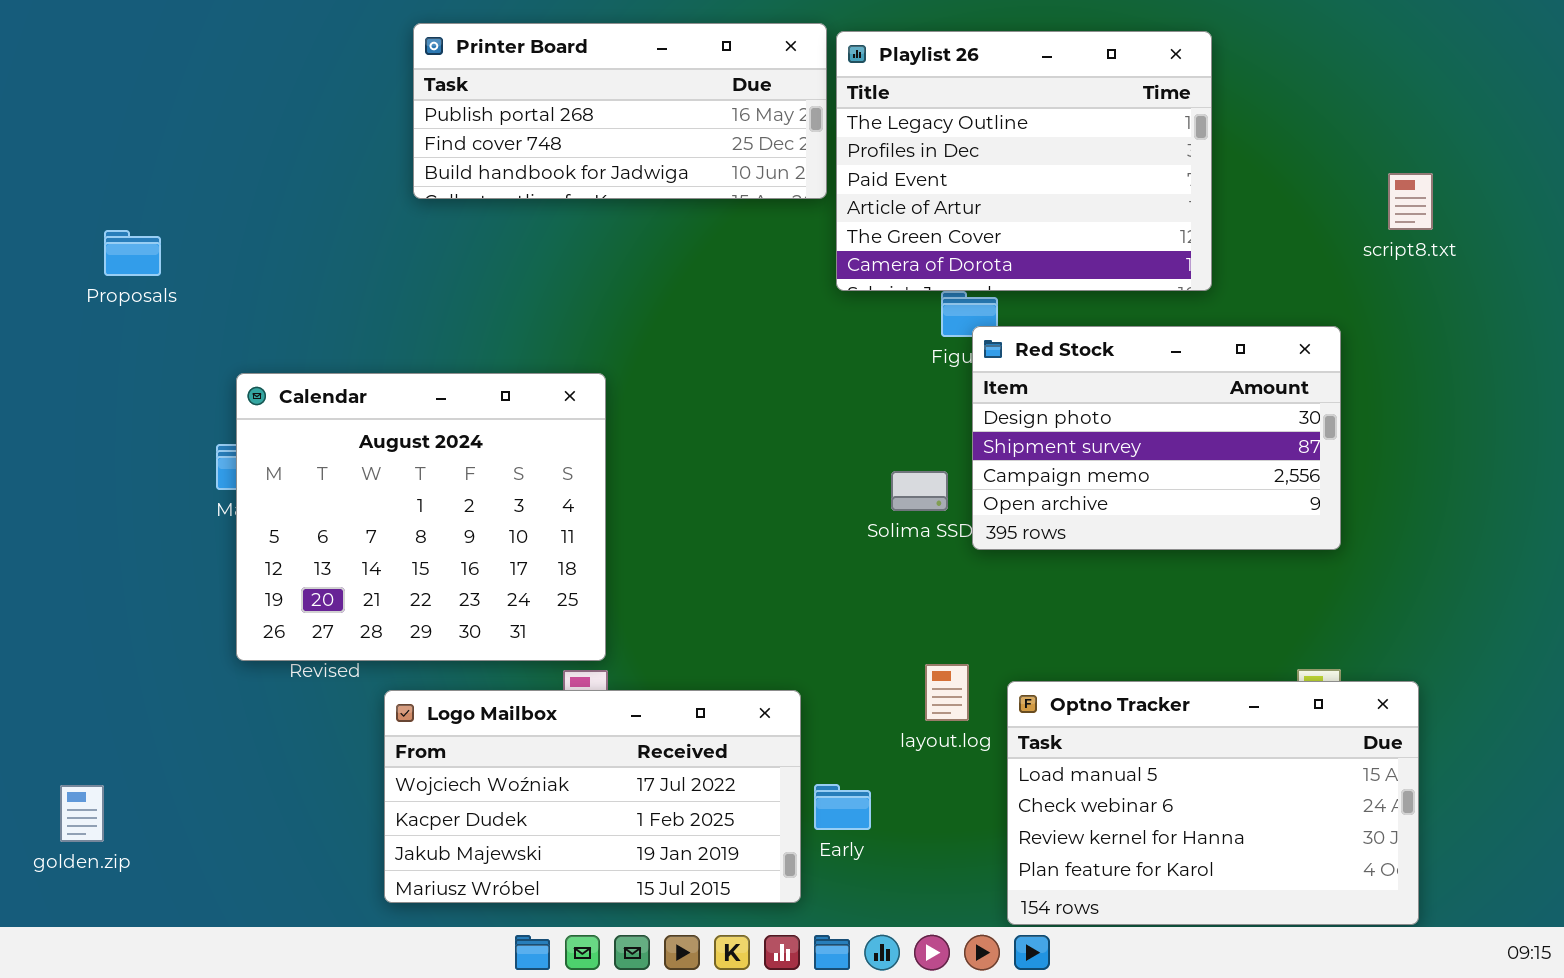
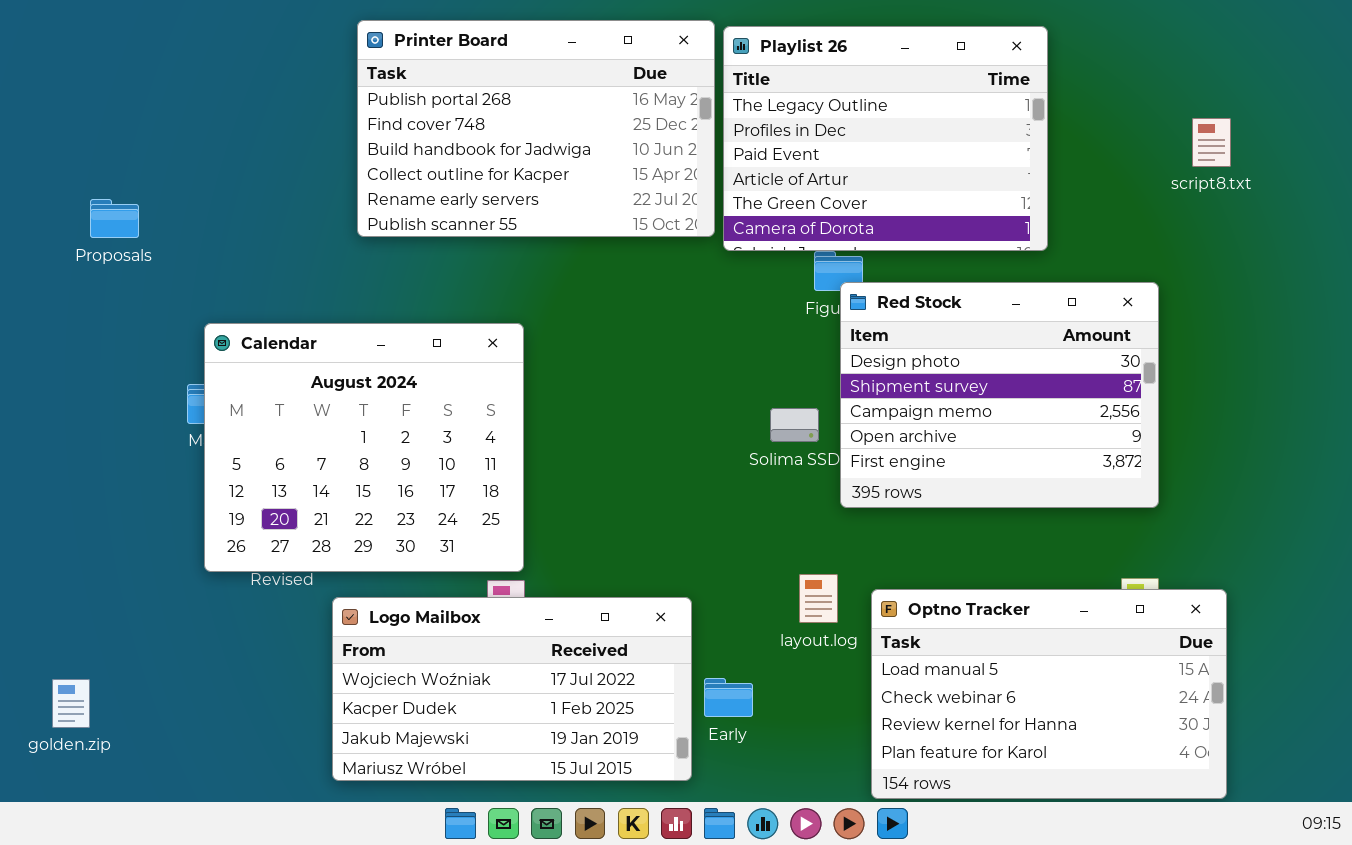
Printer Board: [413,23,827,199] -> [357,20,715,237], resized
script8.txt: [1388,173,1433,230] -> [1192,118,1231,167], moved
Red Stock: [972,326,1341,550] -> [840,282,1159,508], resized

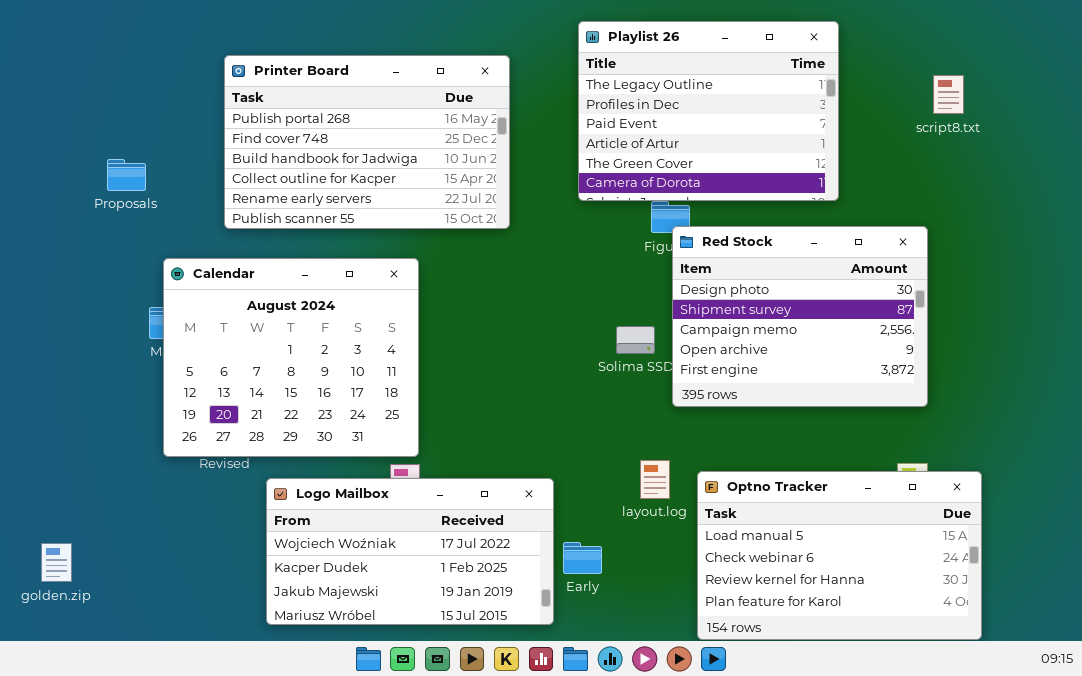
Printer Board: [357,20,715,237] -> [224,55,510,229], moved
script8.txt: [1192,118,1231,167] -> [933,75,964,114], moved
Proposals: [90,199,139,238] -> [107,159,146,191], moved

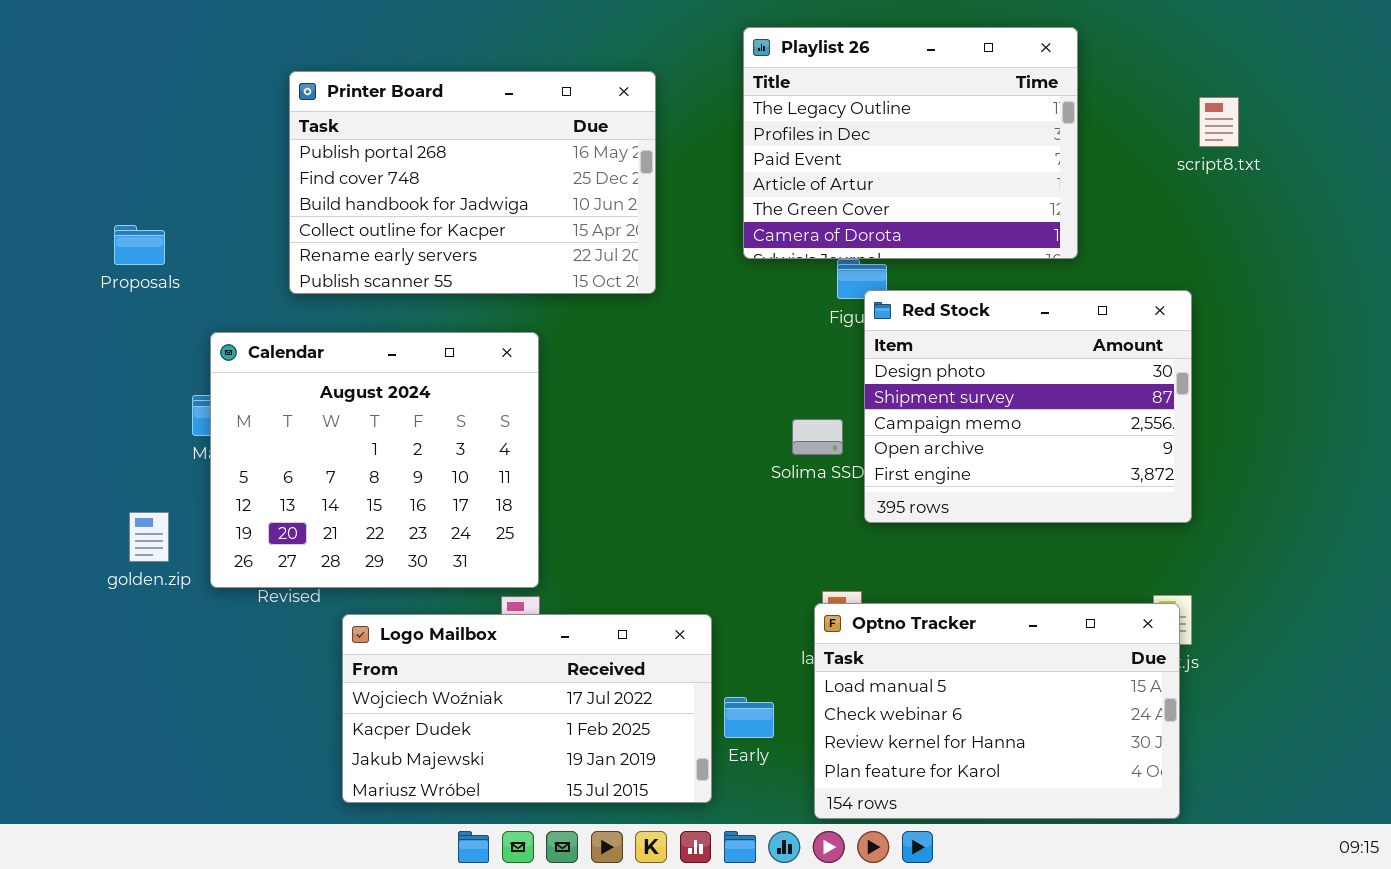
Proposals: [107,159,146,191] -> [114,225,165,265], moved
Optno Tracker: [697,471,982,640] -> [814,603,1180,819], moved
golden.zip: [41,543,72,582] -> [129,512,169,562], moved

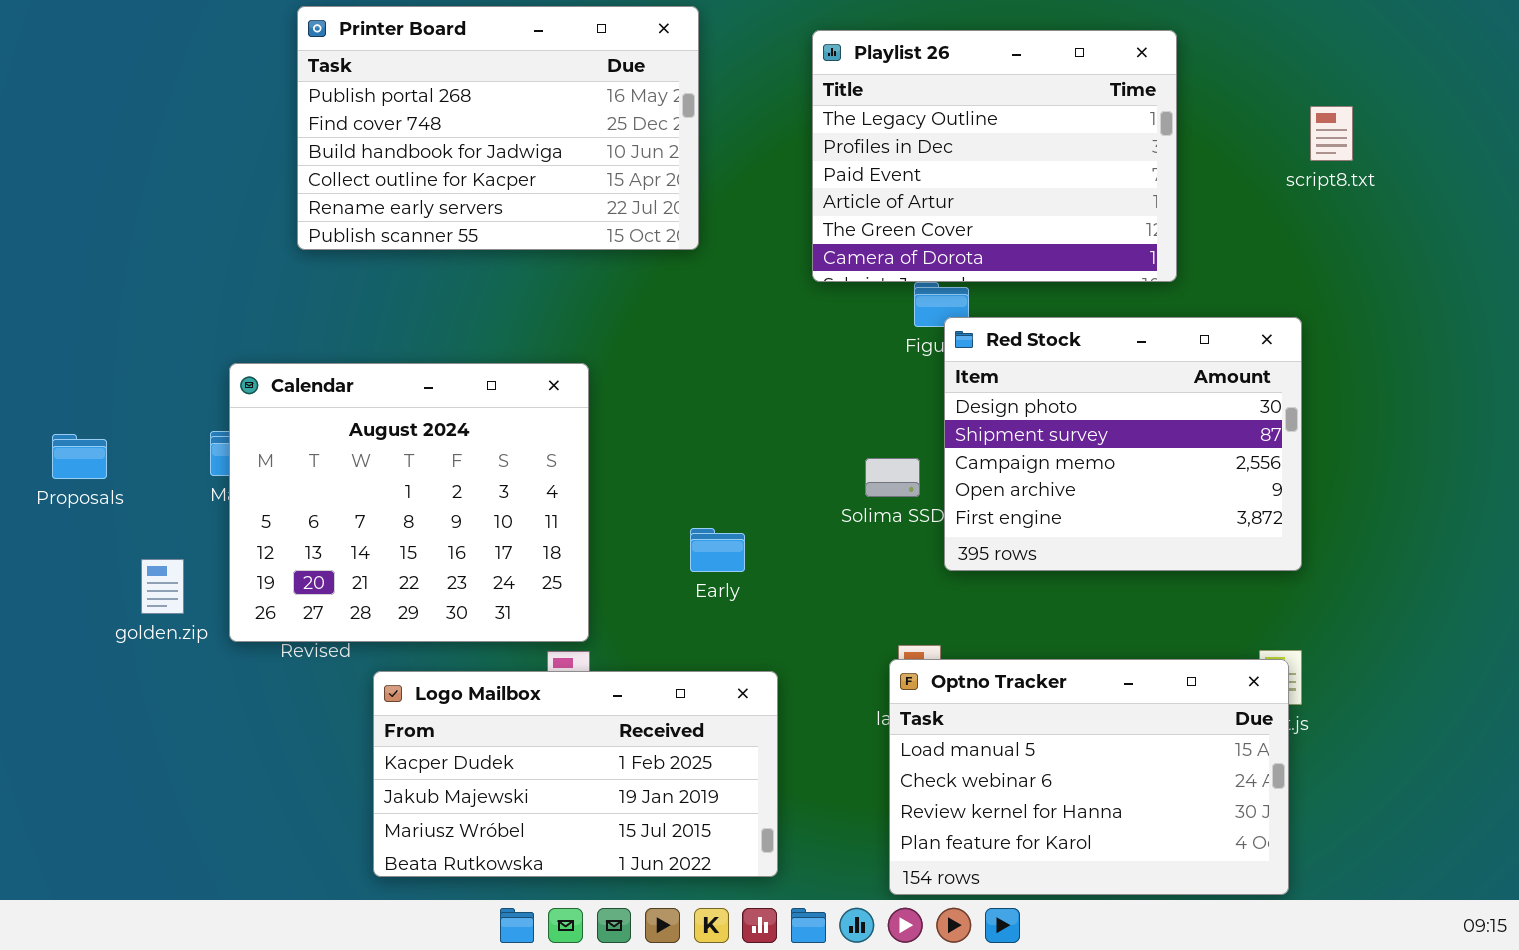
Printer Board: [289,71,656,294] -> [297,6,699,250], moved
Proposals: [114,225,165,265] -> [52,434,107,479], moved
Logo Mailbox: [342,614,712,803] -> [373,671,778,877], scrolled down 1 row
Early: [724,697,774,738] -> [690,528,745,572], moved

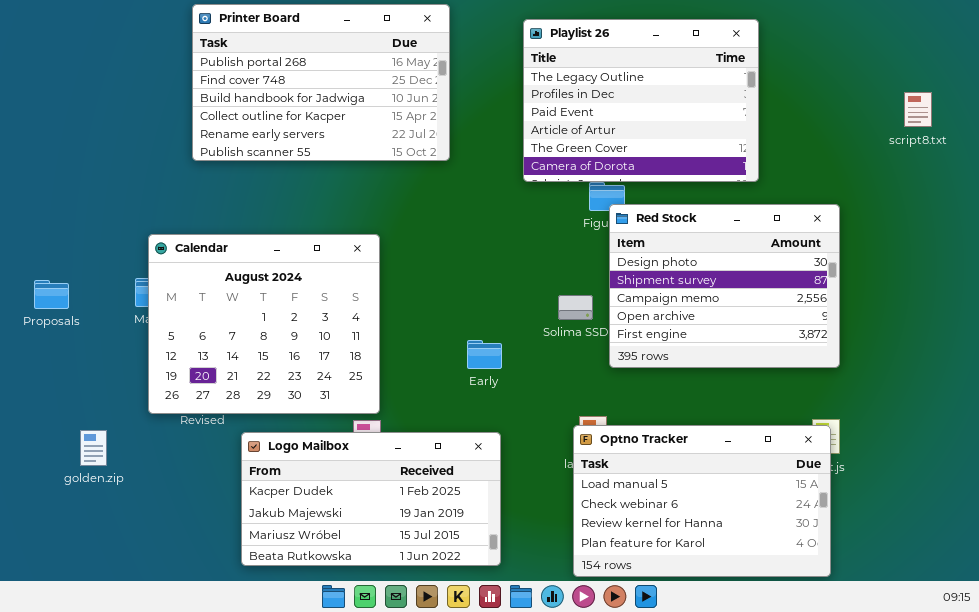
script8.txt: [1310,106,1353,161] -> [904,92,932,127], moved
Early: [690,528,745,572] -> [467,340,502,369], moved
golden.zip: [141,559,184,614] -> [80,430,107,466], moved

